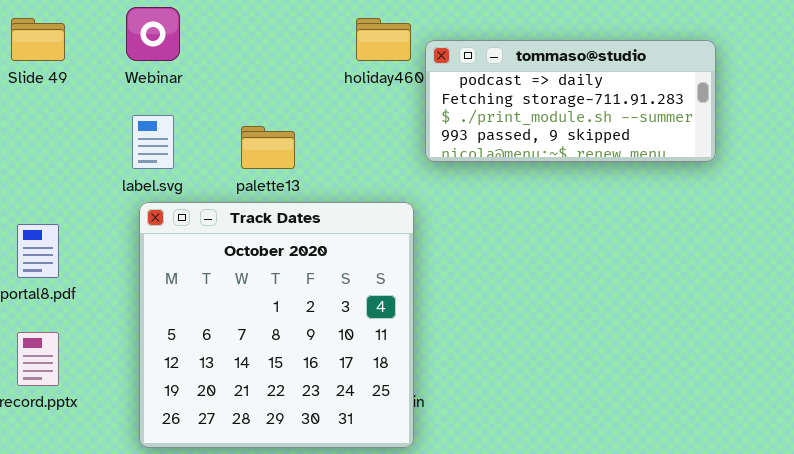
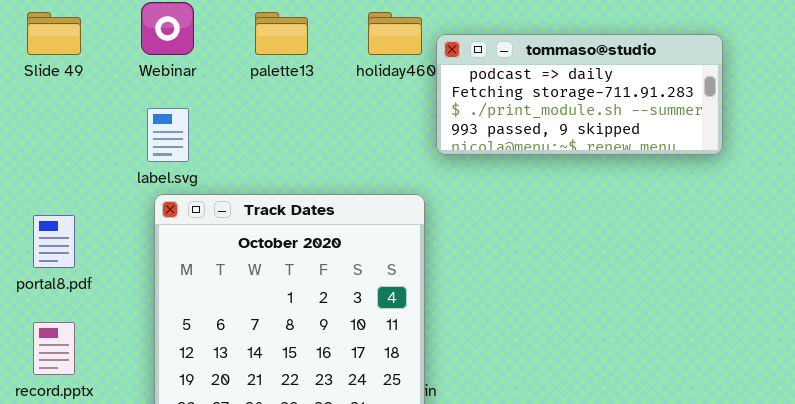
palette13: [241,126,295,169] -> [255,12,308,55], moved

